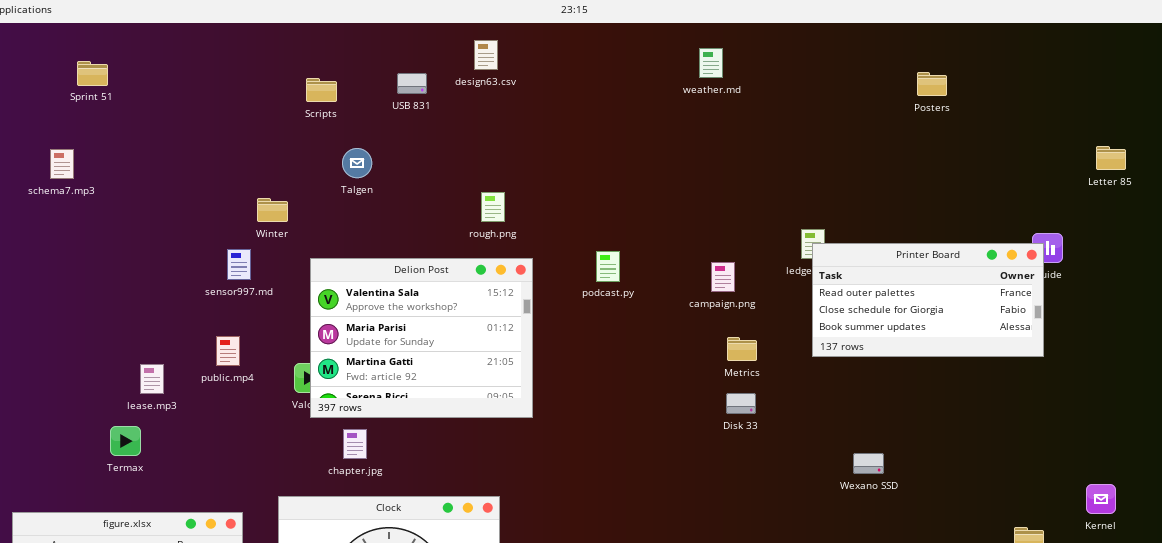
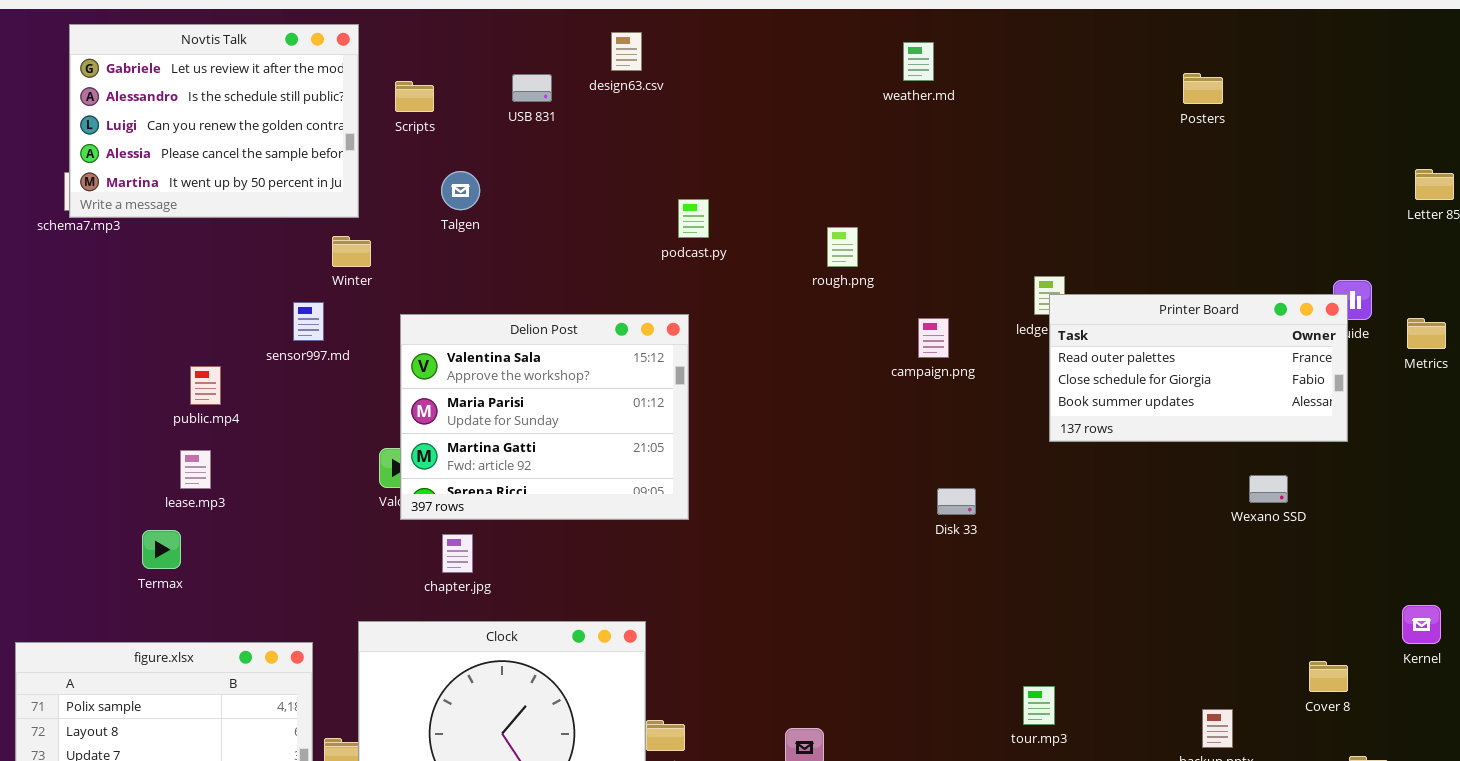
Novtis Talk: none -> [69,24,359,218], opened
rough.png: [481,192,505,222] -> [827,227,858,267], moved
podcast.py: [596,251,620,282] -> [678,199,709,238], moved
public.mp4: [216,336,240,366] -> [190,366,221,405], moved
Metrics: [727,337,757,361] -> [1407,318,1446,349], moved
Wexano SSD: [853,453,884,474] -> [1249,475,1288,503], moved

